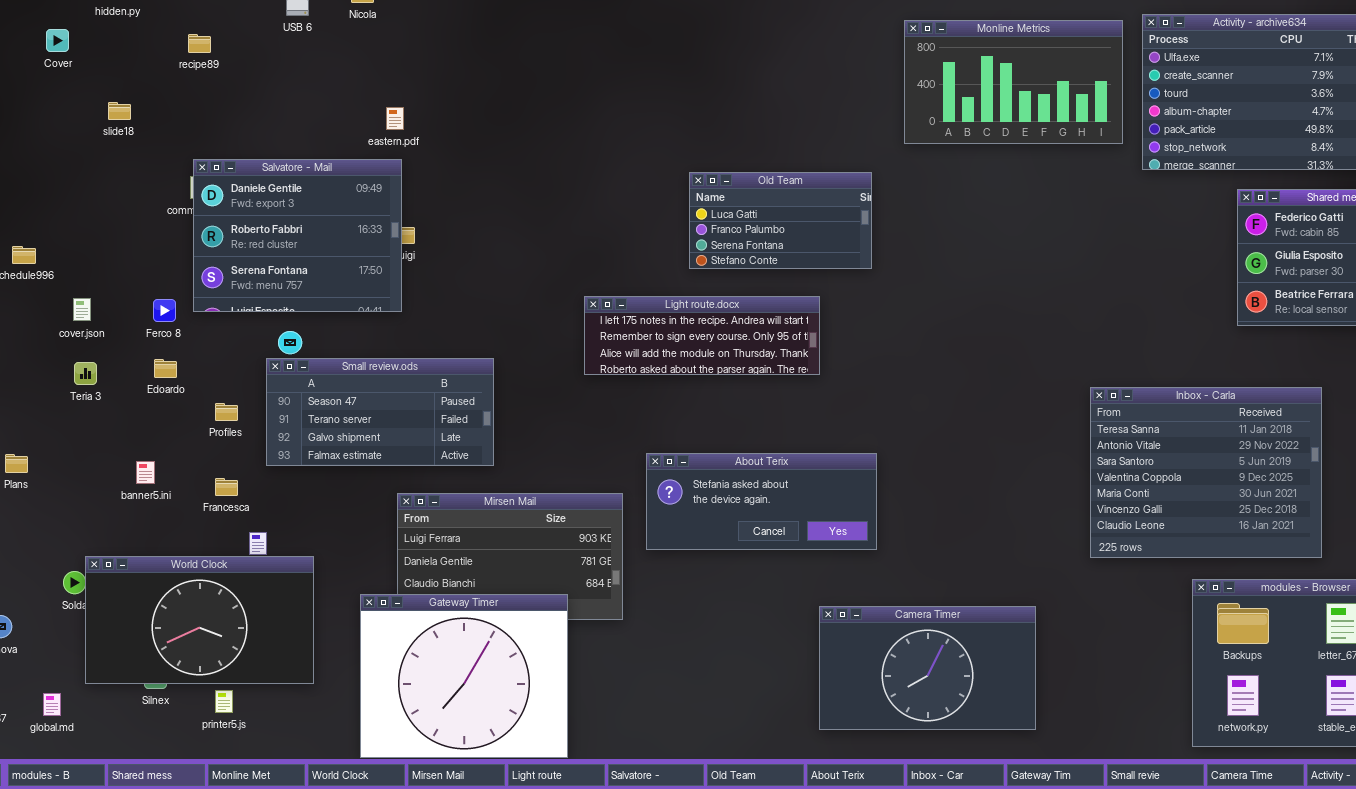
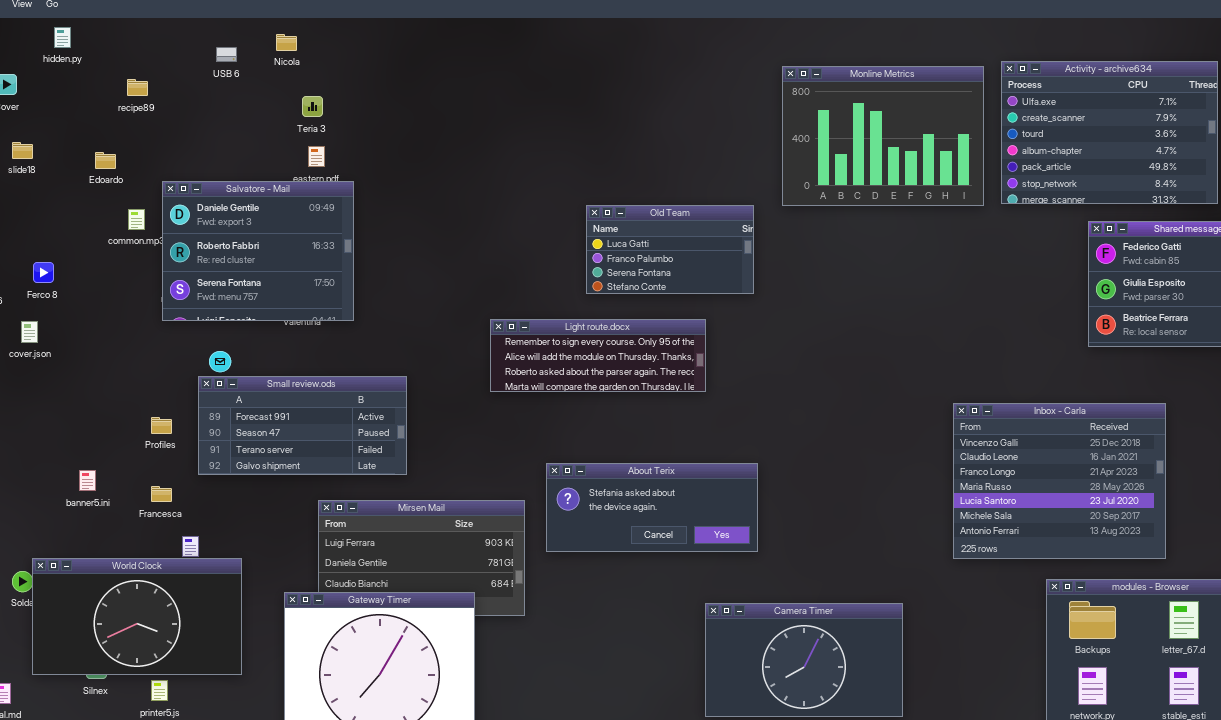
Monline Metrics: [904,20,1123,144] -> [782,66,984,206], resized
slide18: [108,102,131,120] -> [12,142,33,159], moved
Salvatore - Mail: [193,159,402,312] -> [162,181,354,321], moved
Light route.docx: [584,296,820,375] -> [490,319,706,392], scrolled down 1 row
Ferco 8: [153,299,176,322] -> [33,262,54,283], moved
Small review.ods: [266,358,494,466] -> [198,376,407,475], scrolled up 1 row
Edoardo: [154,359,177,378] -> [95,152,116,169], moved
Teria 3: [74,362,97,385] -> [302,96,323,117], moved
Inbox - Carla: [1090,387,1322,558] -> [953,403,1166,559], scrolled down 5 rows

